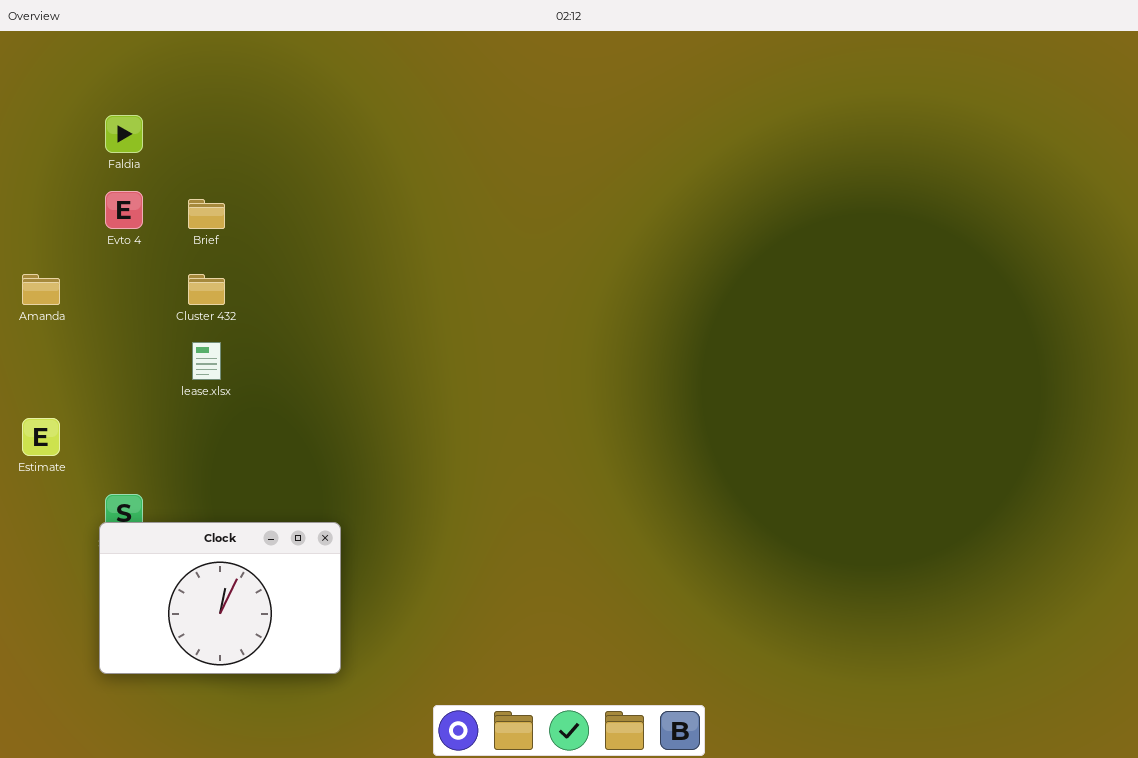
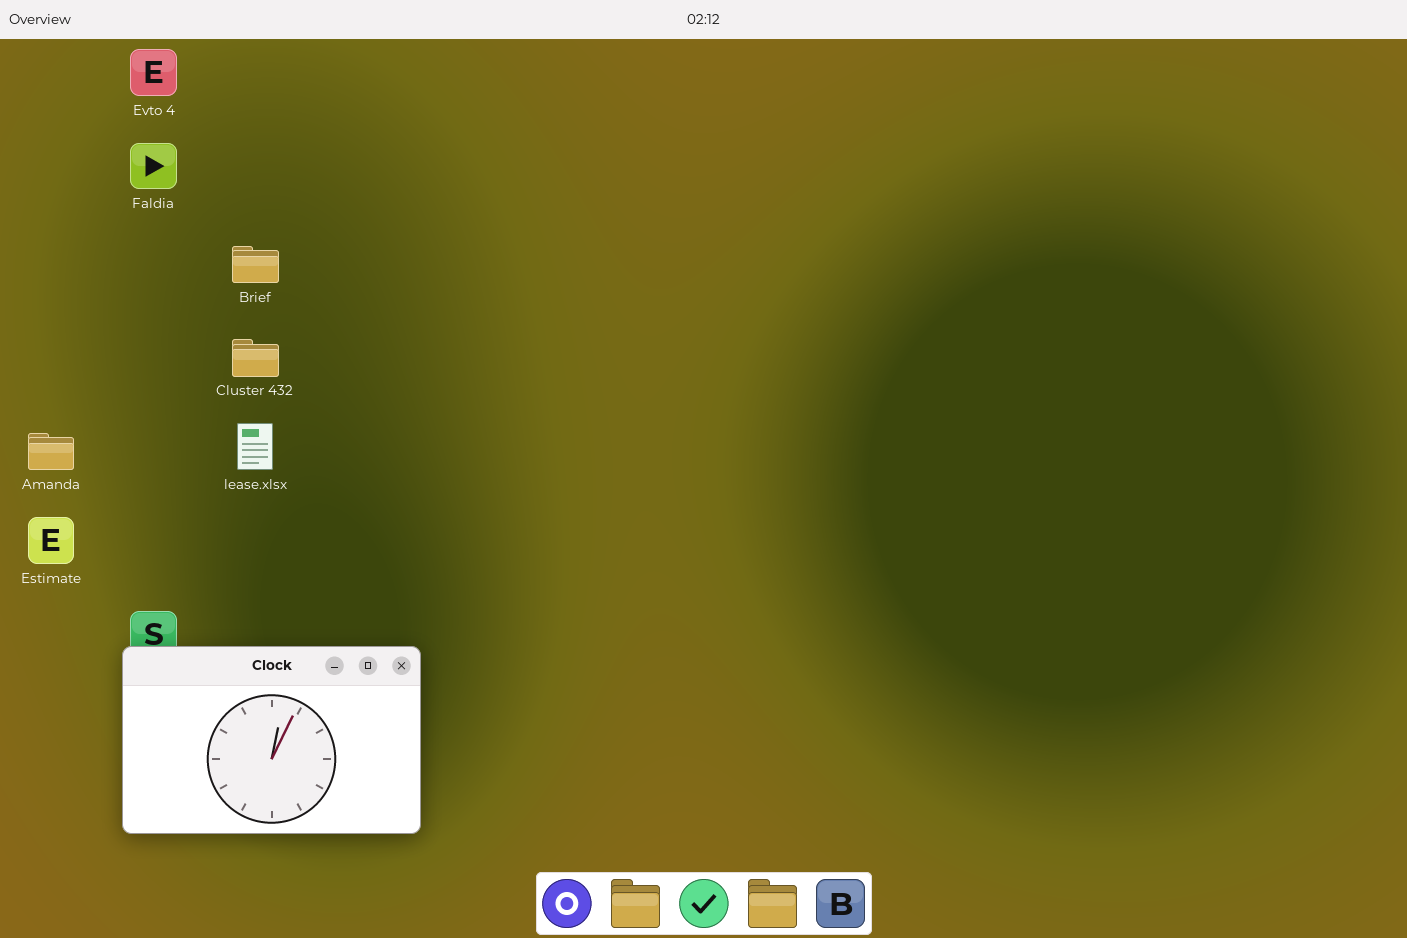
Evto 4: [105,191,143,229] -> [130,49,177,96], moved
Amanda: [22,274,60,305] -> [28,433,74,470], moved

